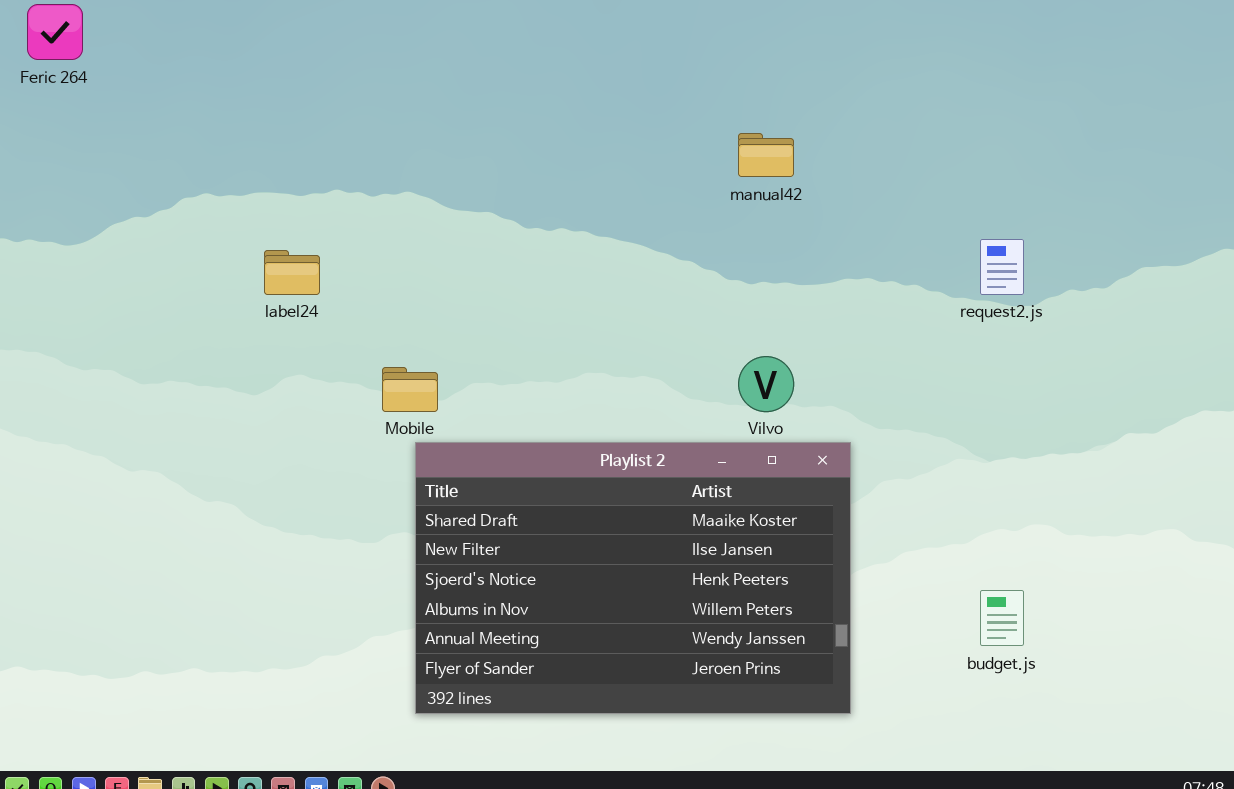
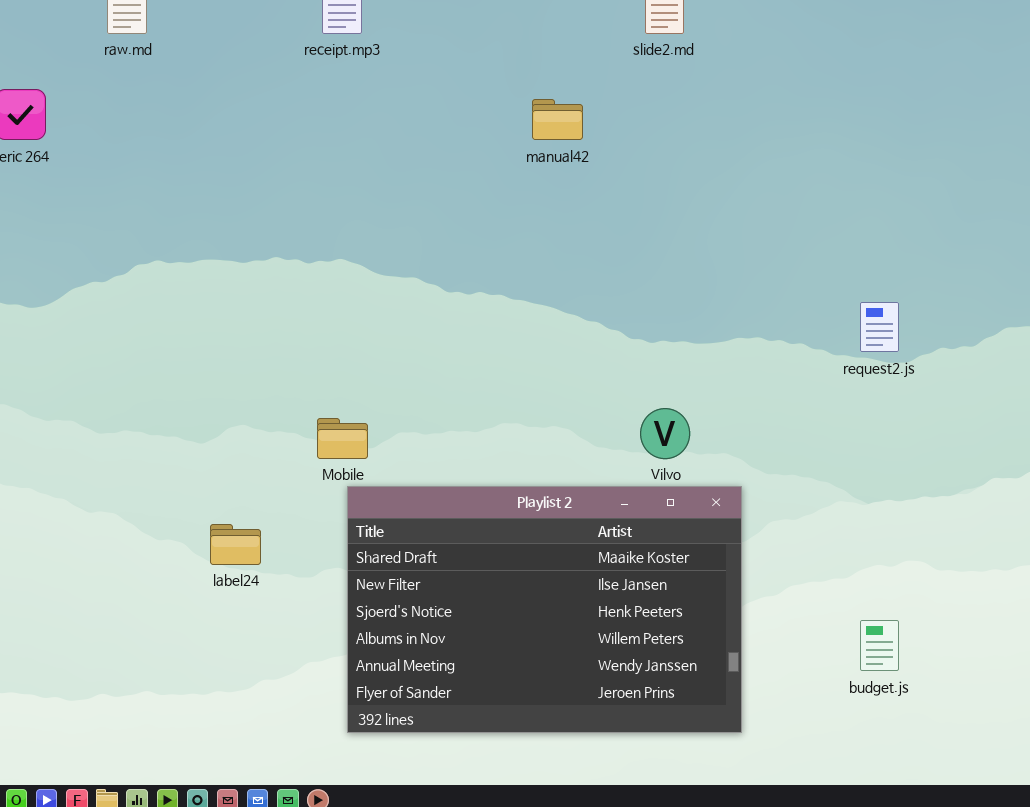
manual42: [738,133,794,177] -> [532,99,583,140], moved
label24: [264,250,320,295] -> [210,524,261,565], moved

